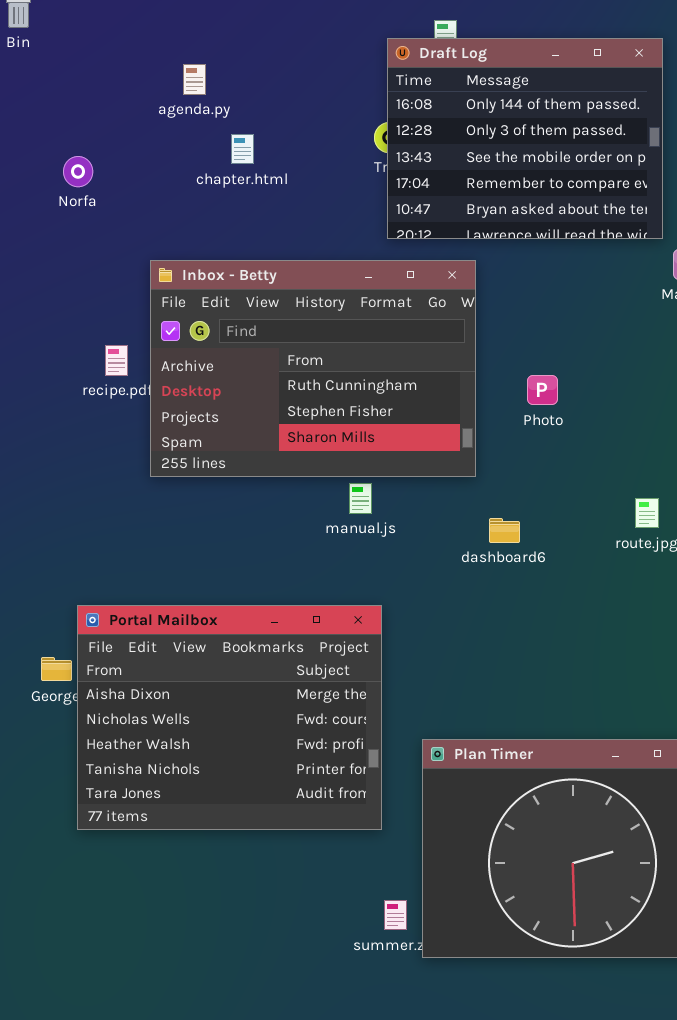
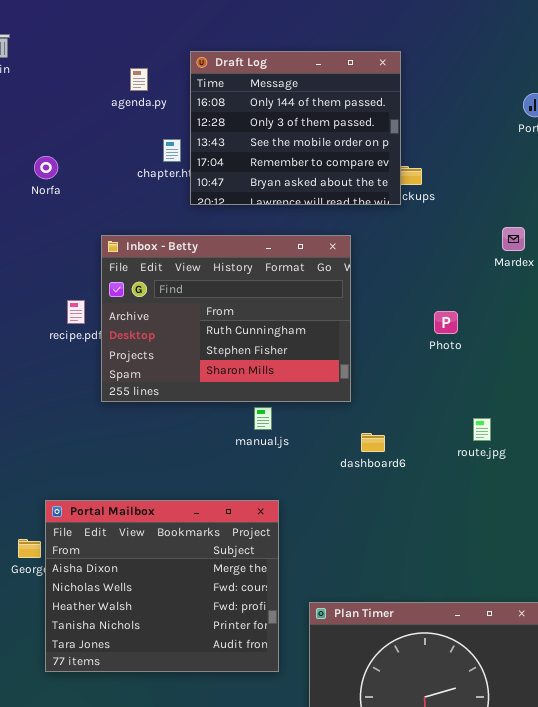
Draft Log: [387,38,663,239] -> [190,51,401,205], moved
agenda.py: [183,64,206,95] -> [130,68,148,91], moved
Photo: [527,375,558,405] -> [434,311,458,334], moved

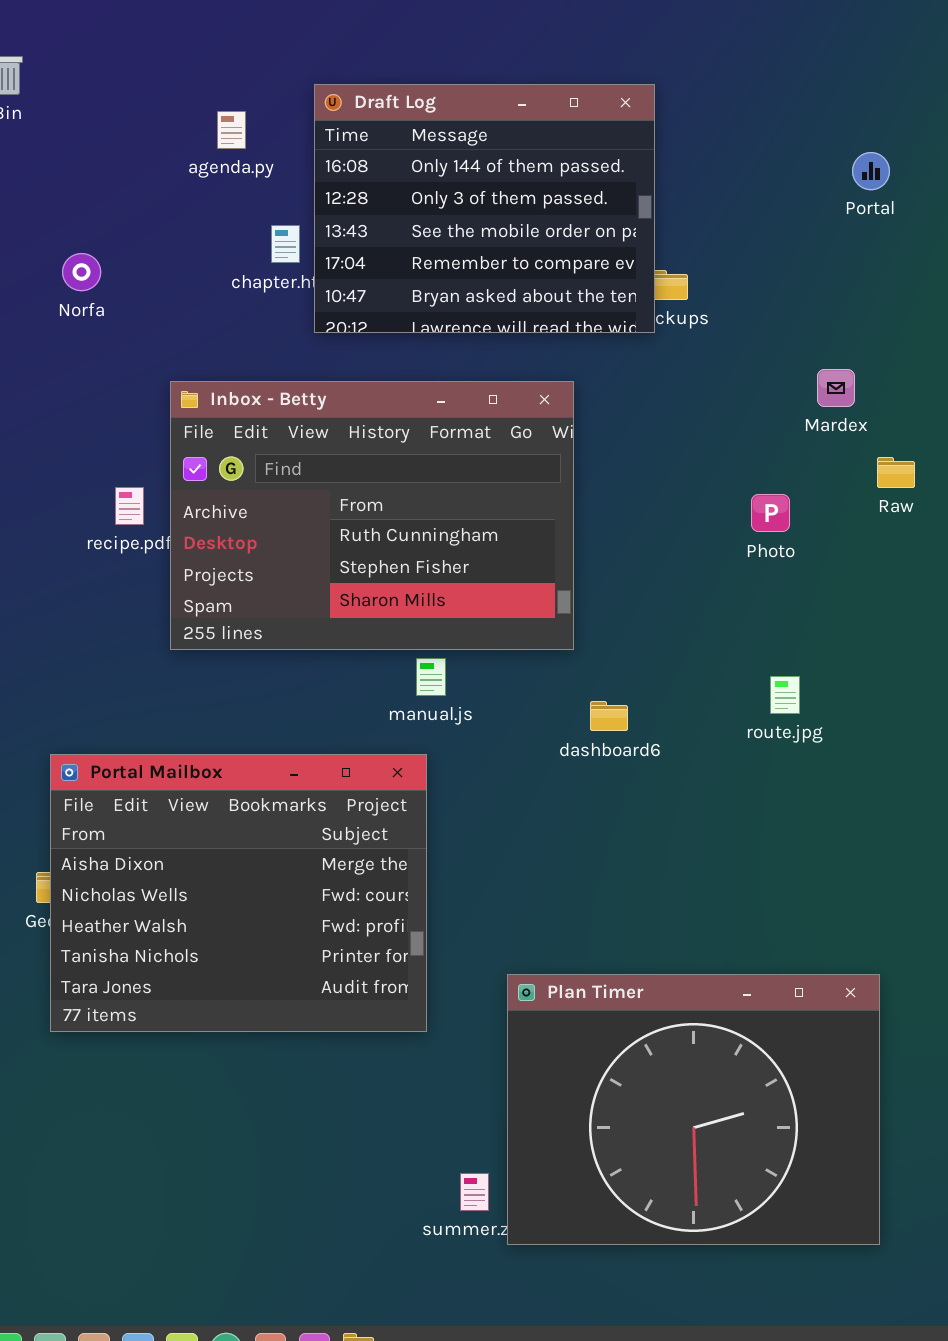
Photo: [434,311,458,334] -> [751,494,790,532], moved
Portal Mailbox: [45,500,279,672] -> [50,754,427,1032], moved

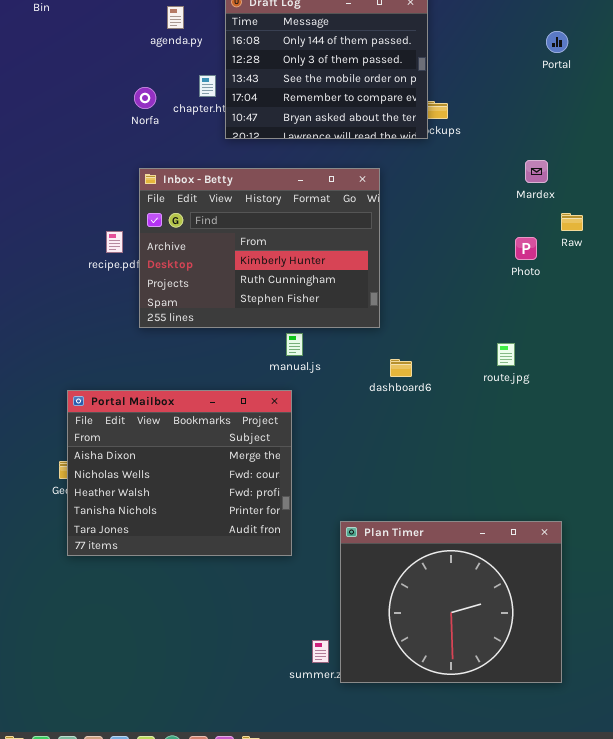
Norfa: [62,253,101,291] -> [134,87,156,109], moved
Inbox - Betty: [170,381,574,650] -> [139,168,380,328], scrolled up 1 row
Photo: [751,494,790,532] -> [515,237,537,260], moved

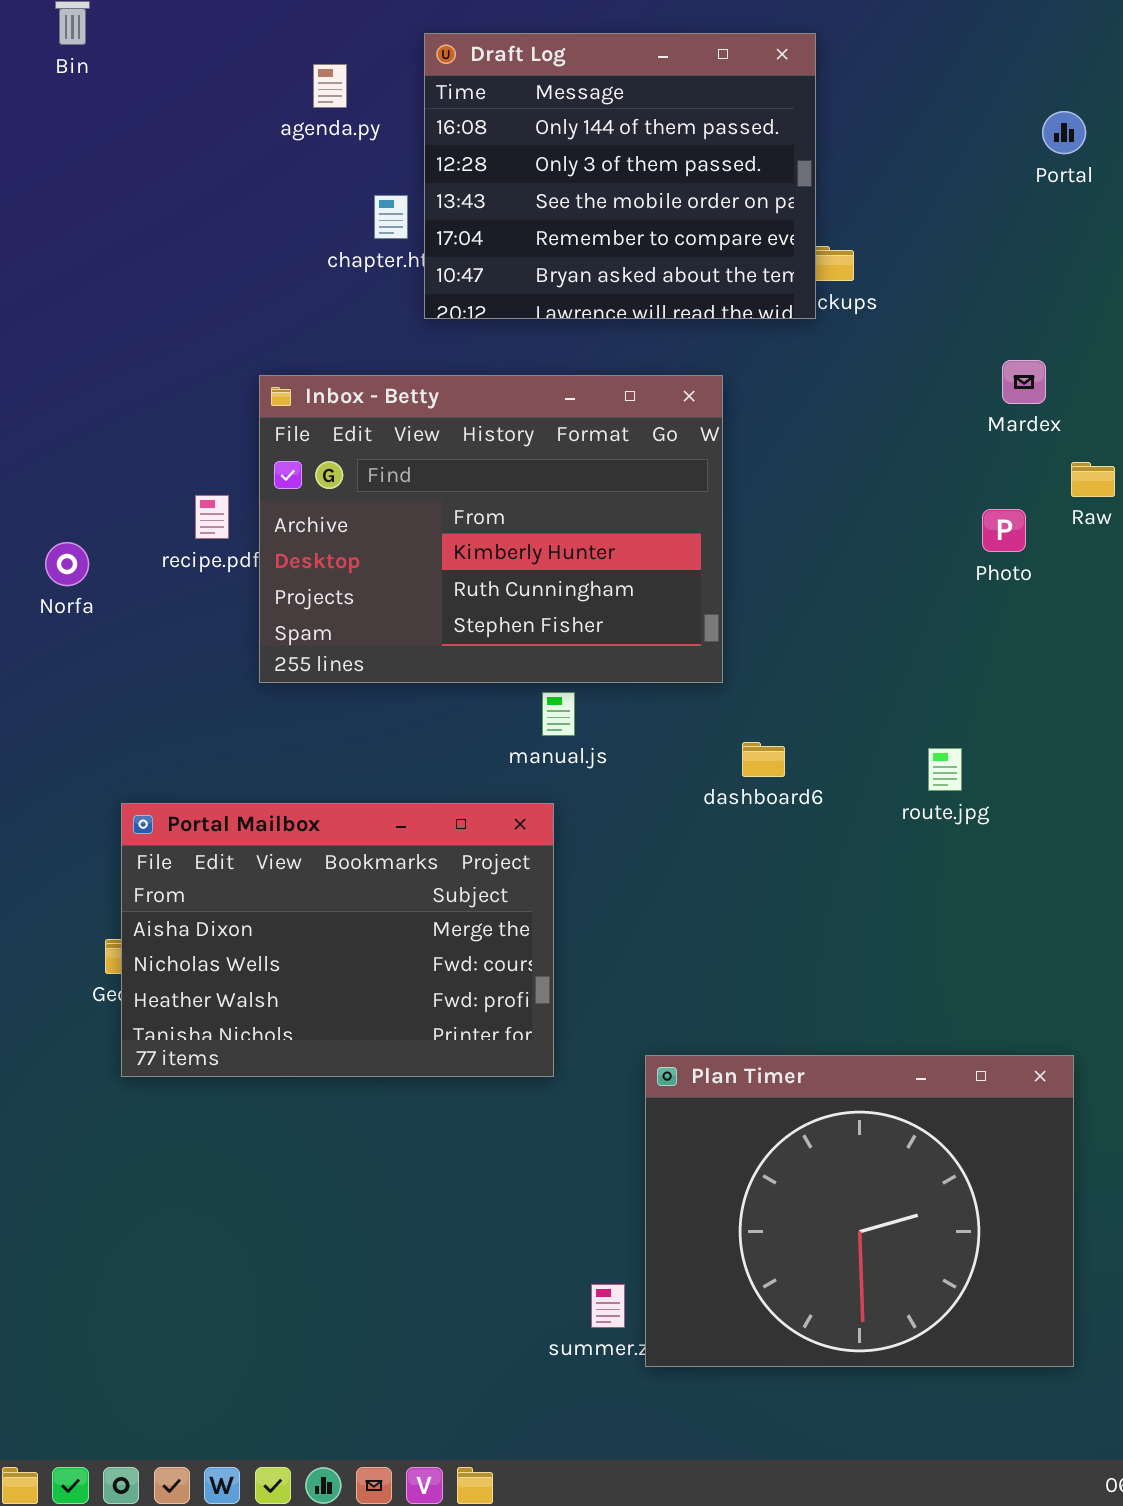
Norfa: [134,87,156,109] -> [45,542,89,586], moved
route.jpg: [497,343,515,366] -> [928,748,962,791], moved
Portal Mailbox: [67,390,292,556] -> [121,803,554,1077], resized

